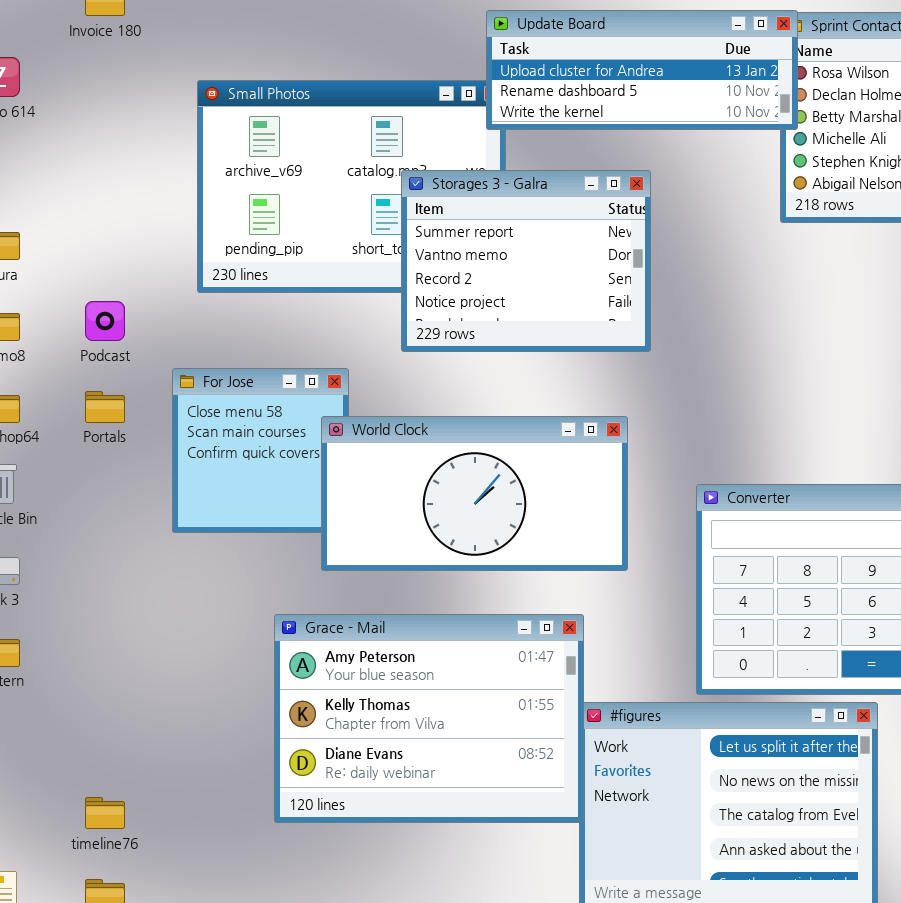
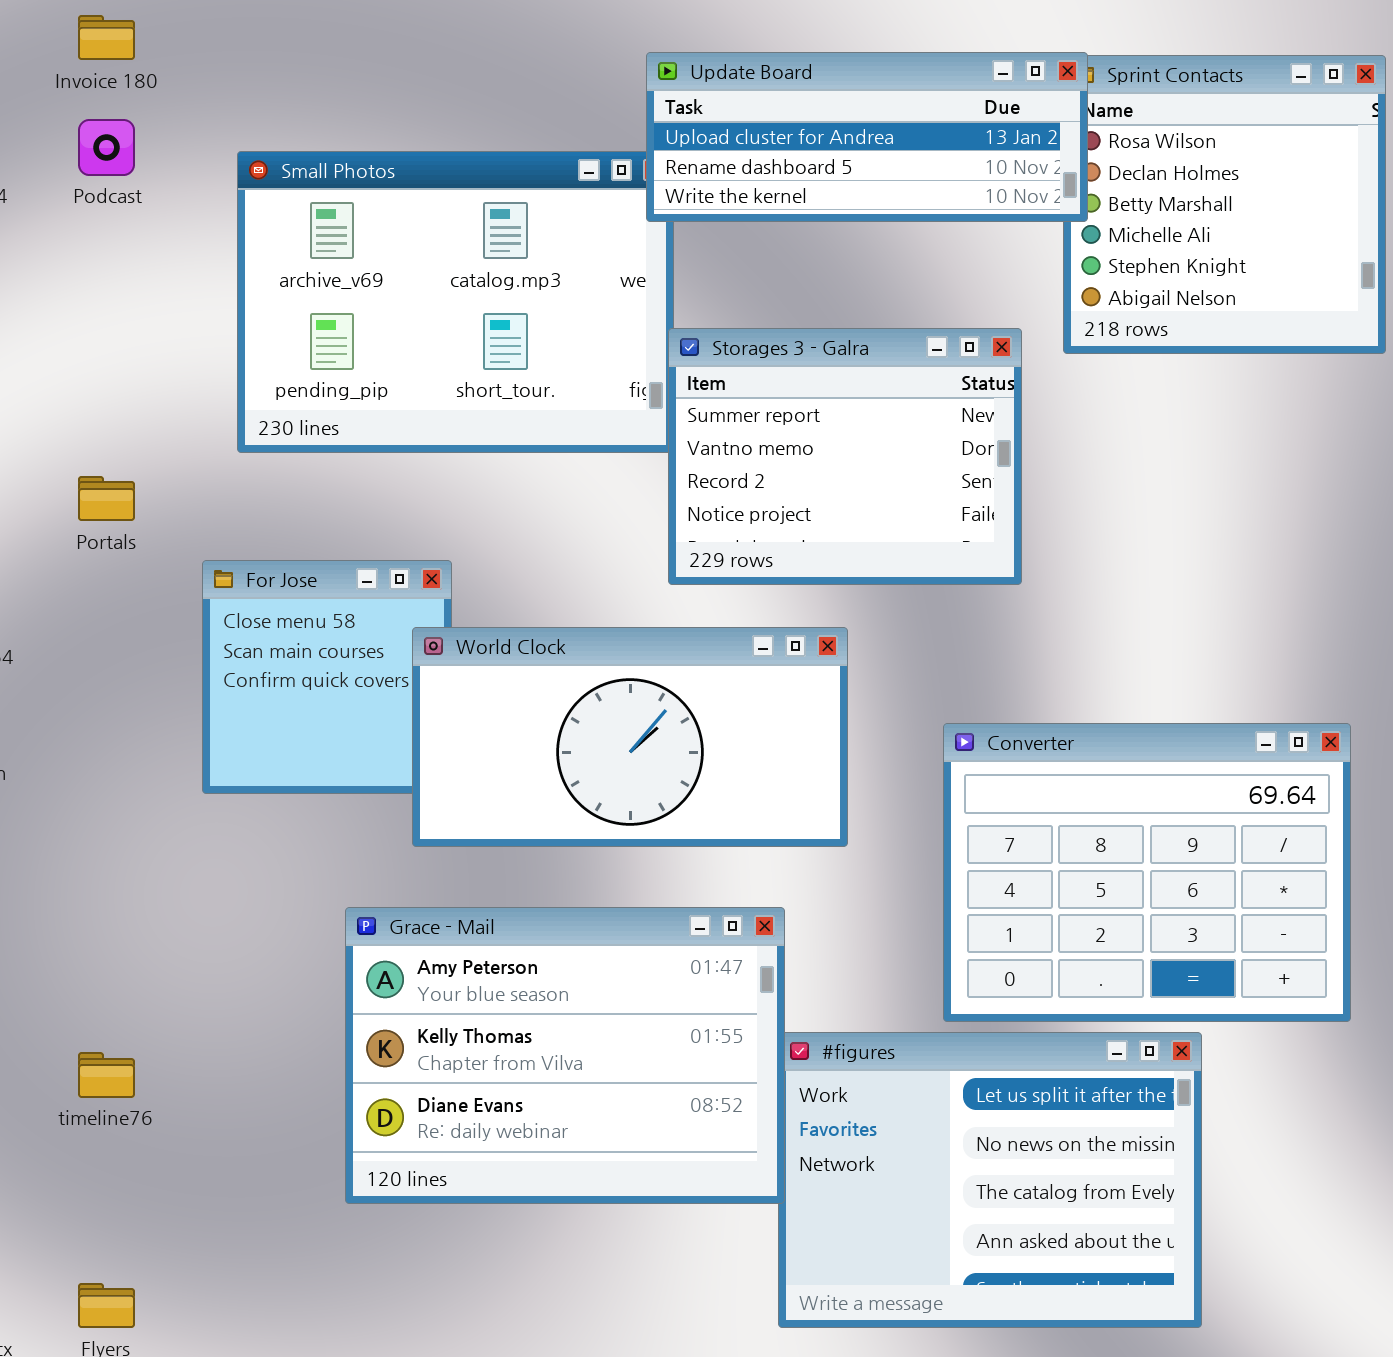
Storages 3 - Galra: [401,170,651,352] -> [668,328,1022,585], moved
Podcast: [85,301,125,341] -> [78,119,135,176], moved
Portals: [85,391,125,423] -> [78,476,135,521], moved
timeline76: [85,797,125,829] -> [78,1052,135,1098], moved

